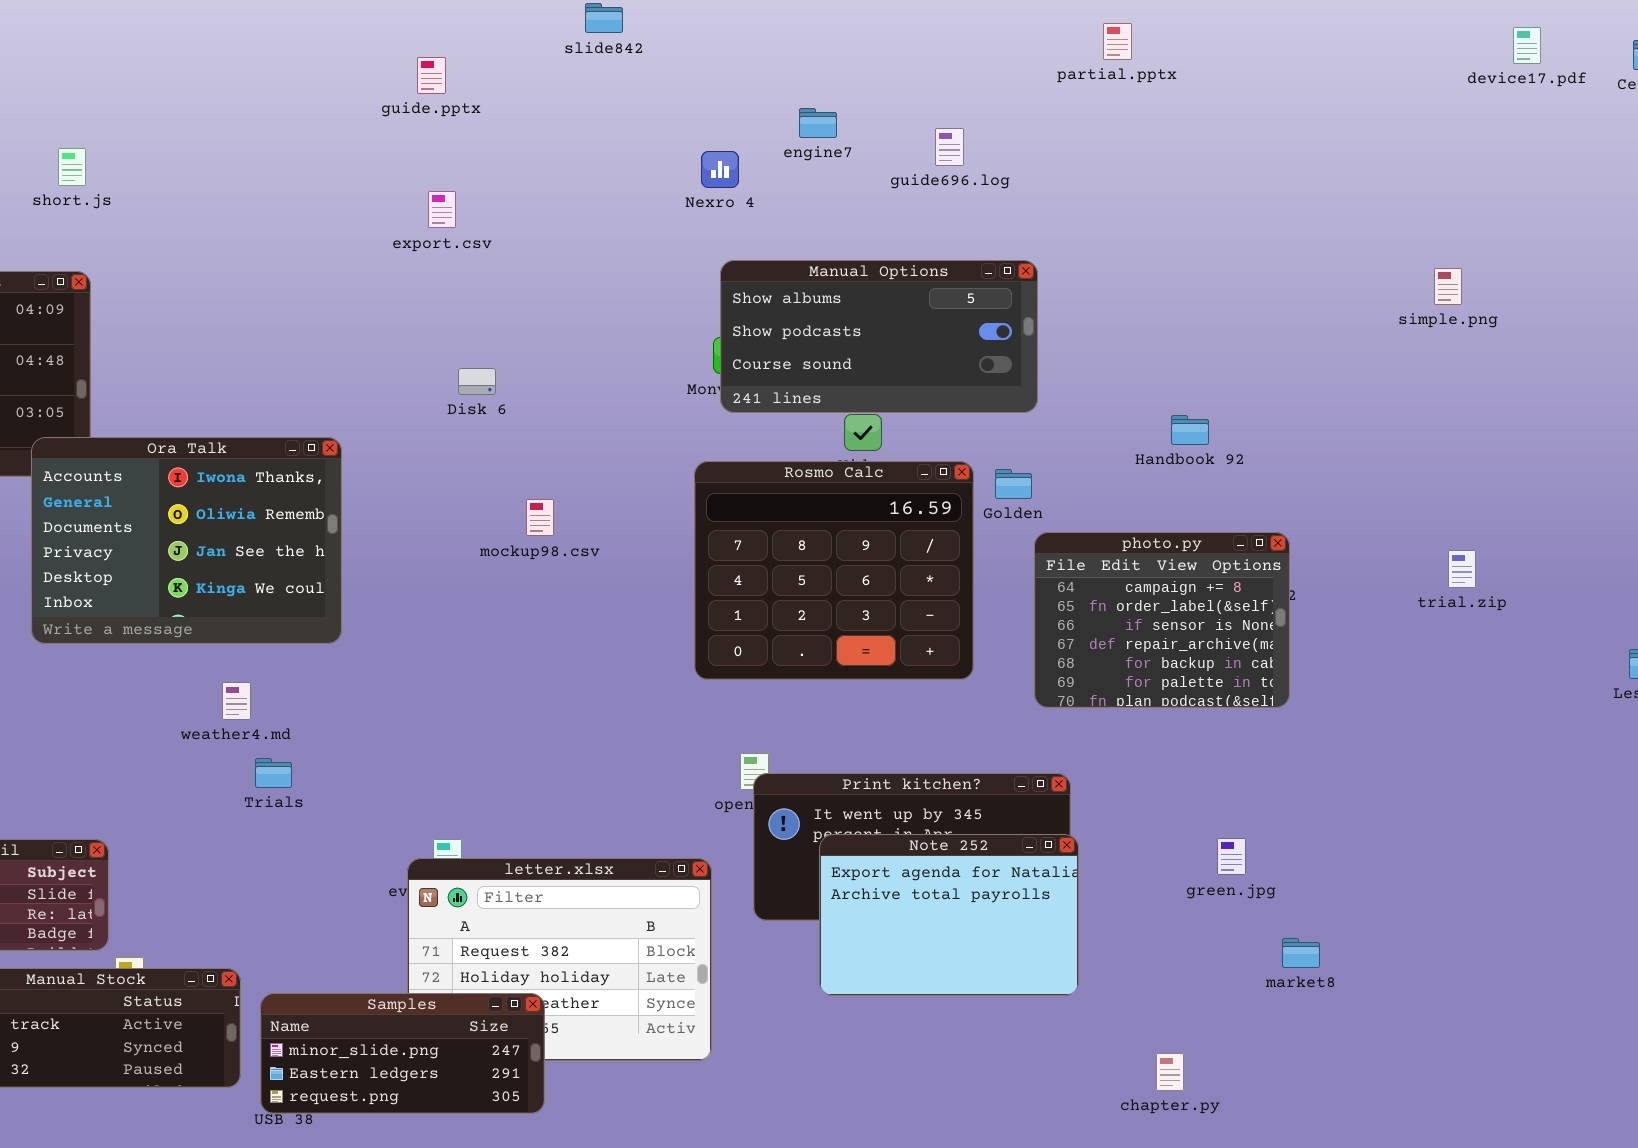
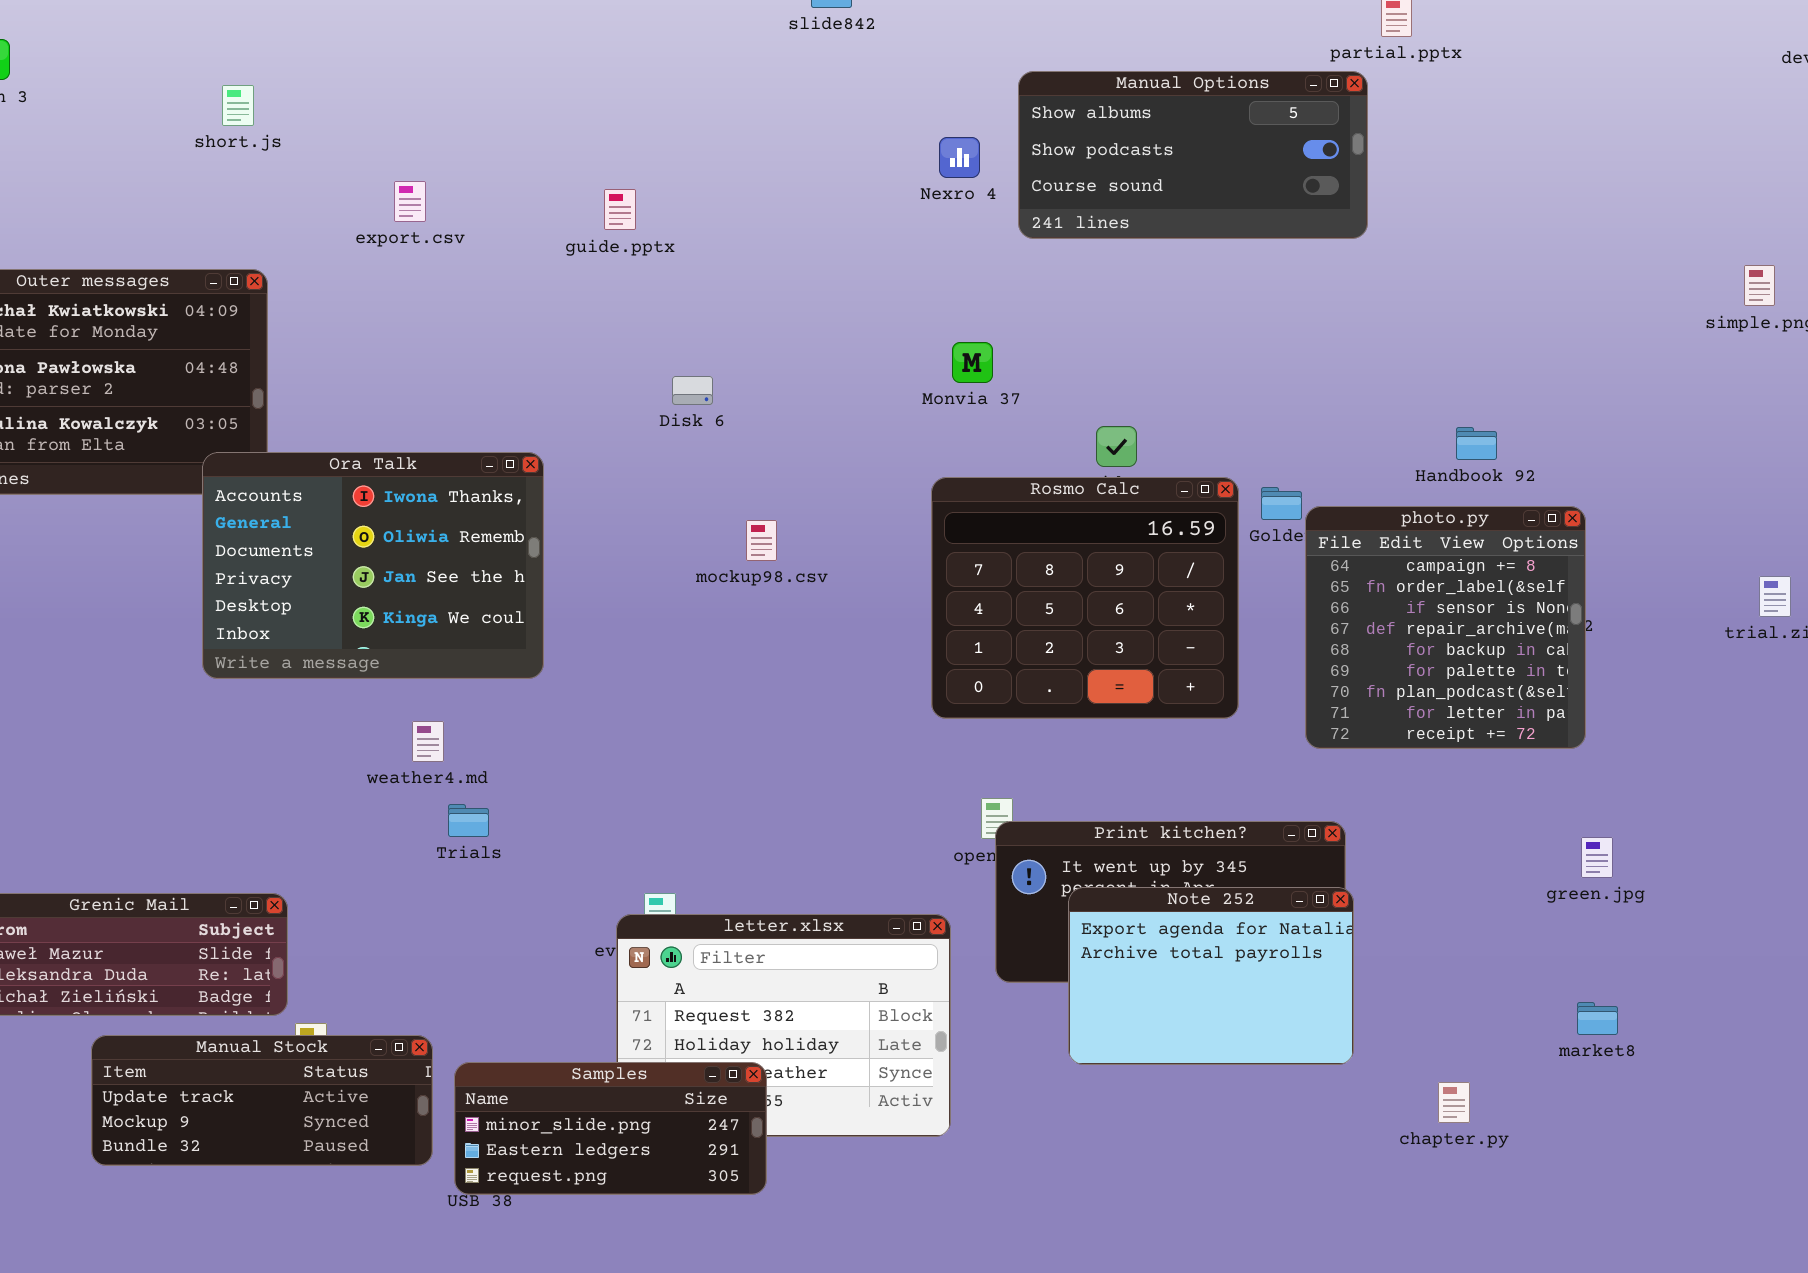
guide.pptx: [417,57,446,94] -> [604,189,636,230], moved
short.js: [58,148,86,186] -> [222,85,254,126], moved
export.csv: [428,191,456,228] -> [394,181,426,222], moved
Manual Options: [720,260,1038,413] -> [1018,71,1368,239], moved
photo.py: [1034,532,1290,708] -> [1305,506,1586,749], resized
green.jpg: [1217,838,1246,875] -> [1581,837,1613,878], moved
chapter.py: [1156,1053,1184,1091] -> [1438,1082,1470,1123], moved

